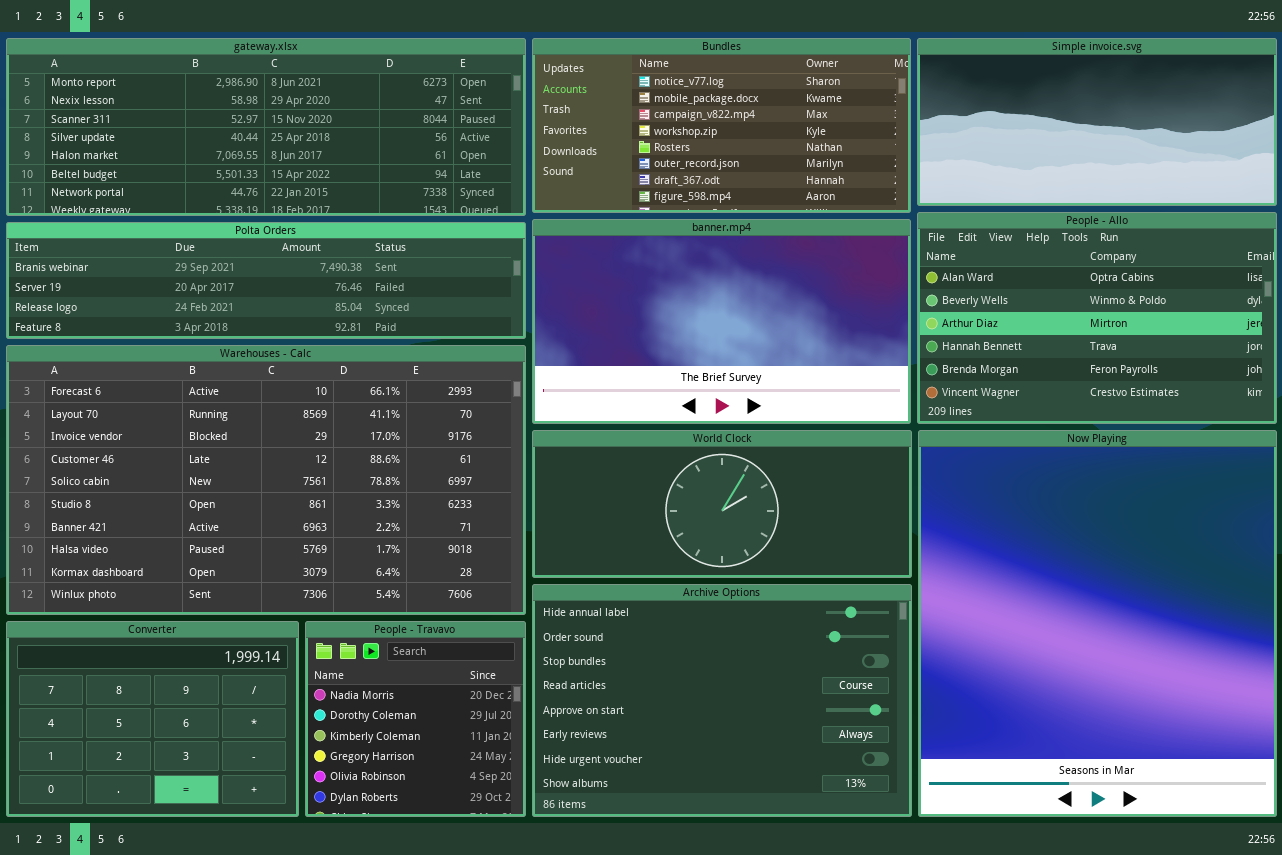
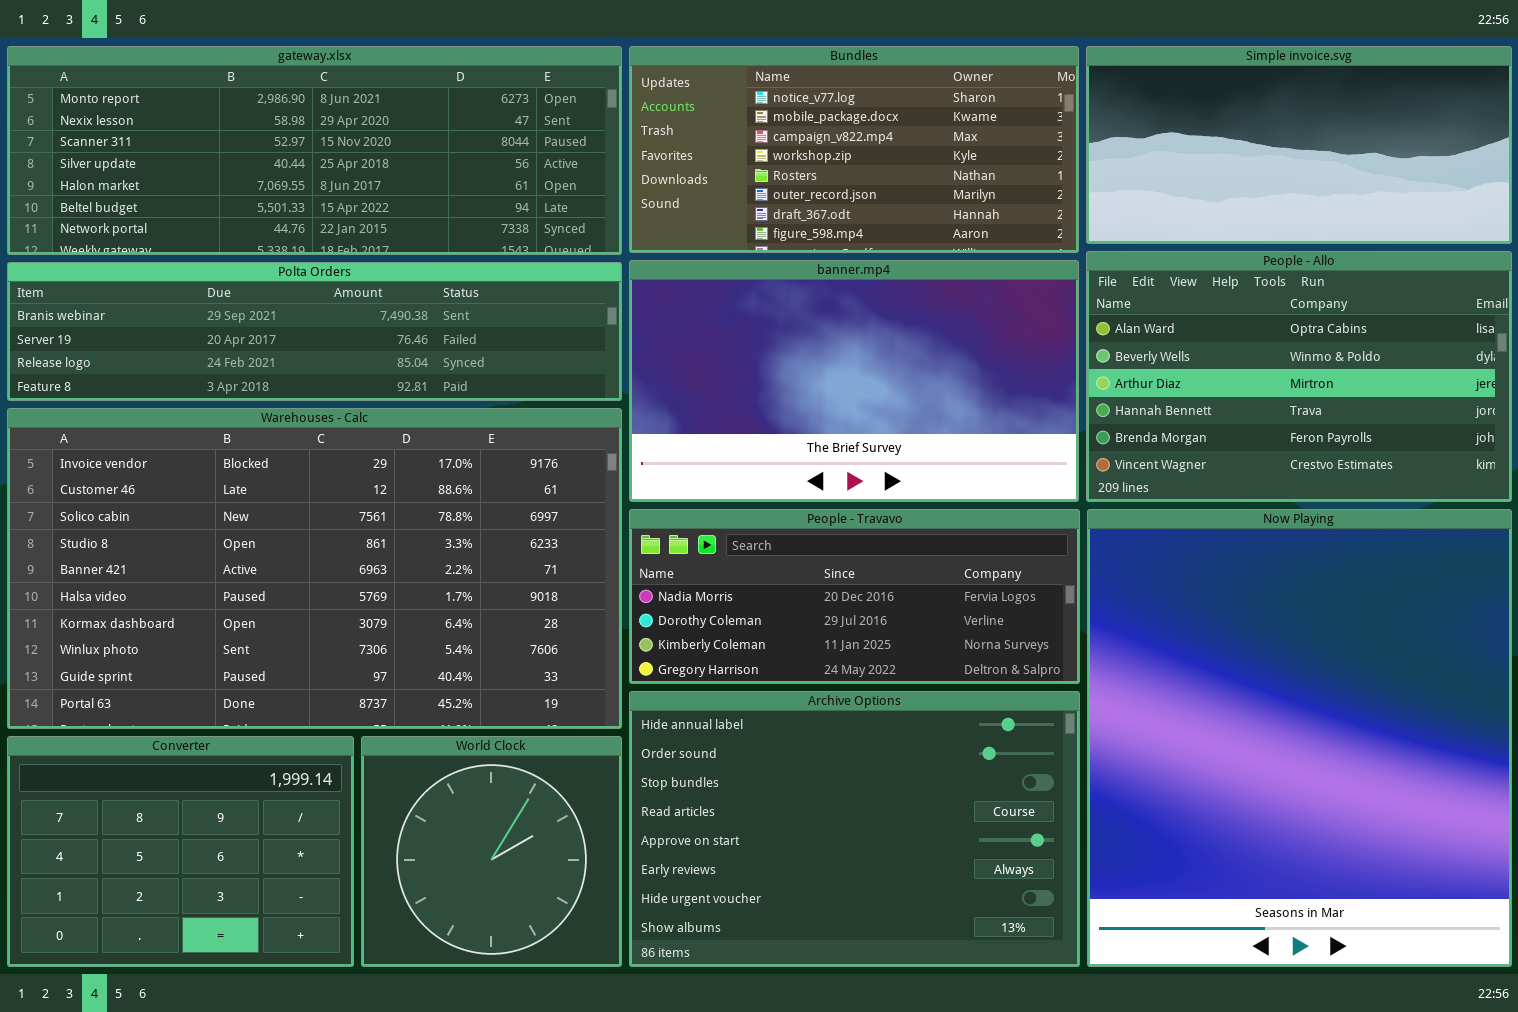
Warehouses - Calc: [6,345,526,615] -> [7,408,622,729], scrolled down 2 rows
World Clock: [532,430,912,578] -> [361,736,622,967], moved, resized
People - Travavo: [305,621,526,817] -> [629,509,1080,684], moved, resized

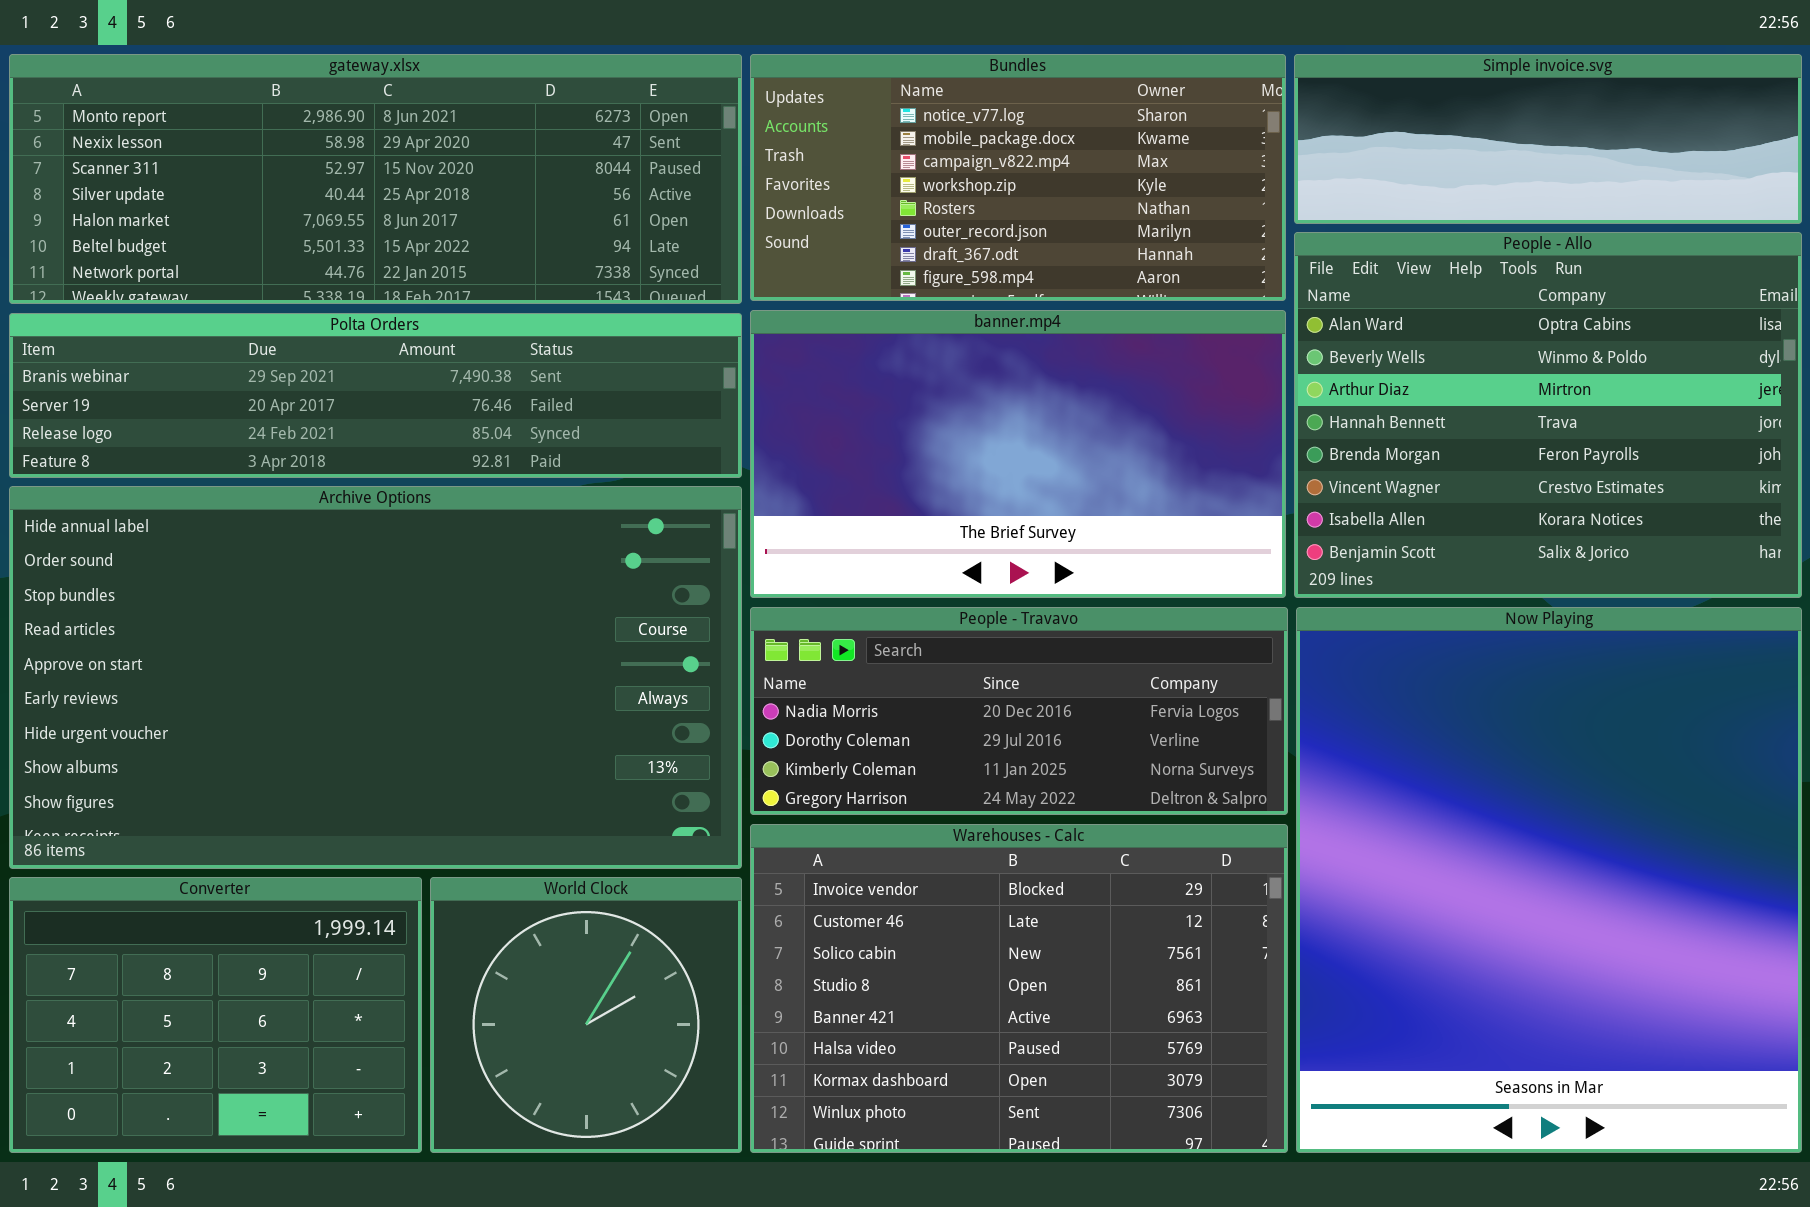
Simple invoice.svg: [1086,46,1512,244] -> [1294,54,1802,224], resized
People - Allo: [1086,251,1512,502] -> [1294,232,1802,598], resized
Warehouses - Calc: [7,408,622,729] -> [750,824,1288,1153], moved, resized
Archive Options: [629,691,1080,967] -> [9,486,742,869], moved, resized

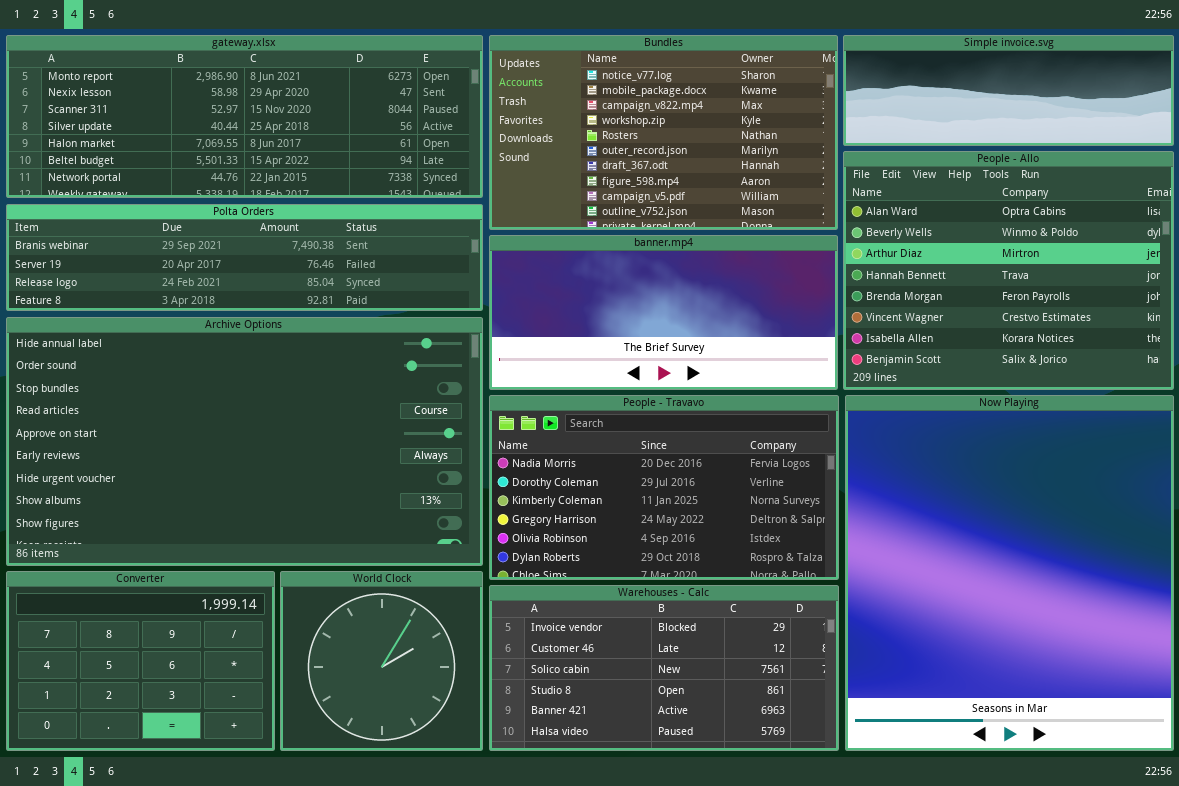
Bundles: [750,54,1286,301] -> [489,35,838,230], resized
banner.mp4: [750,310,1286,598] -> [489,235,838,390], resized
People - Travavo: [750,607,1288,815] -> [489,395,839,580], resized
Warehouses - Calc: [750,824,1288,1153] -> [489,585,839,751], resized

